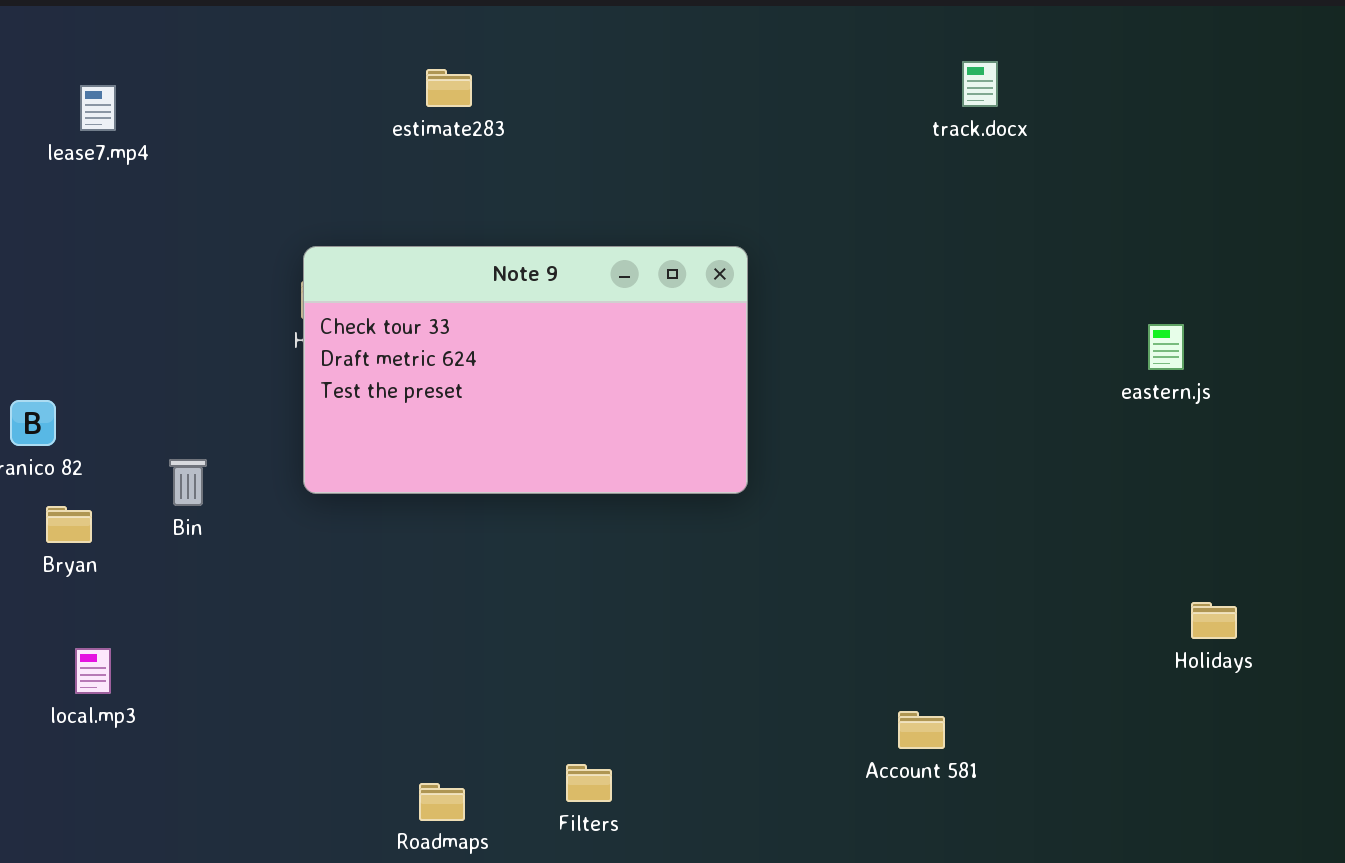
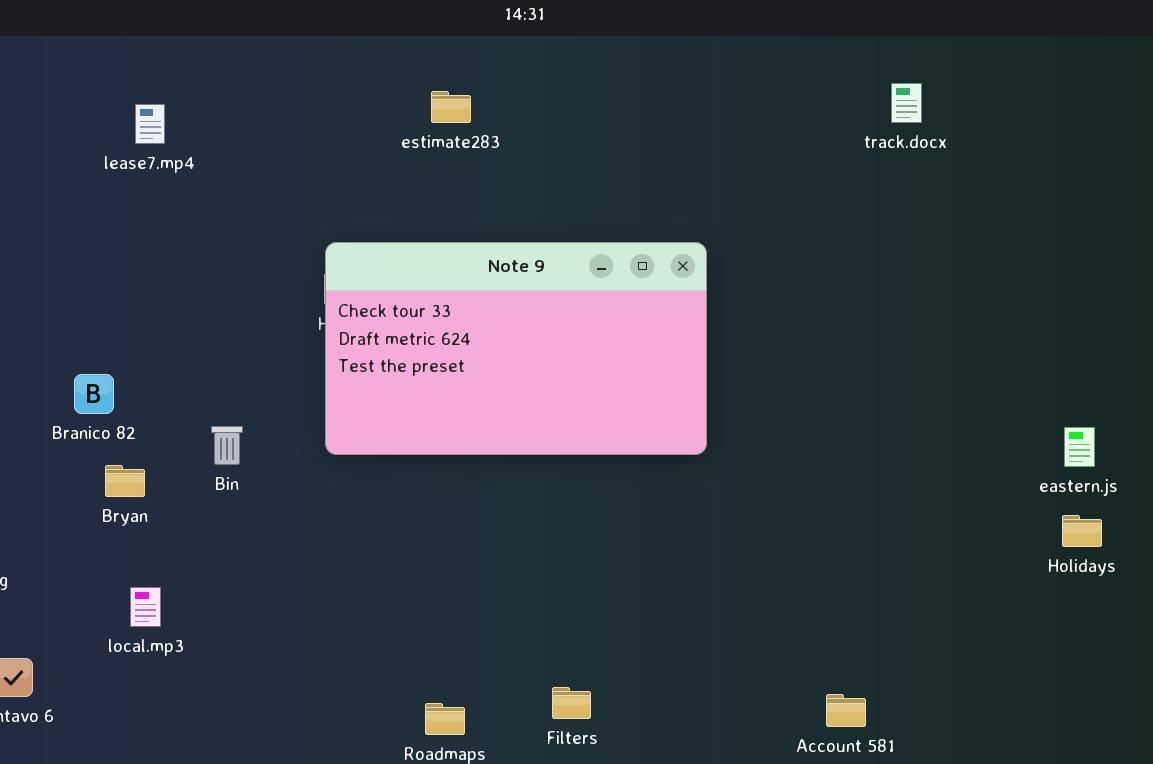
eastern.js: [1148,324,1184,370] -> [1064,427,1095,467], moved
Holidays: [1191,602,1237,639] -> [1062,515,1102,547], moved
Account 581: [898,711,945,749] -> [826,694,866,727], moved

